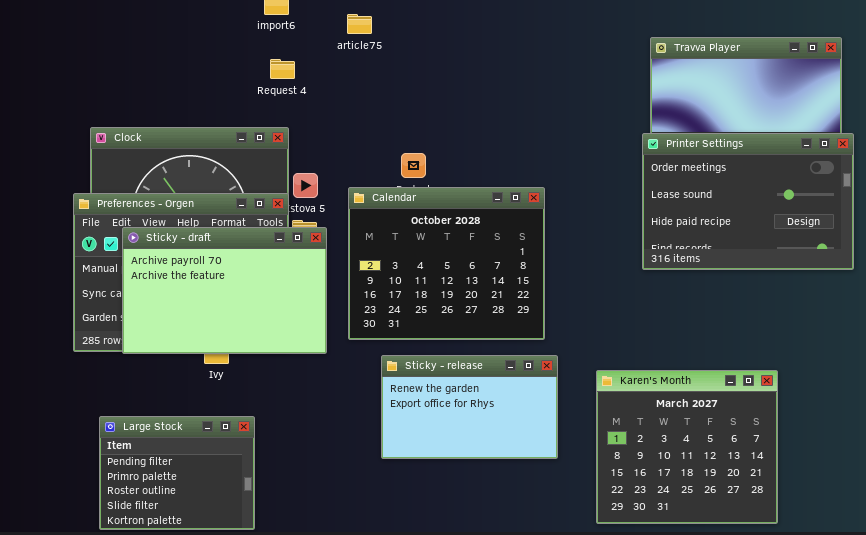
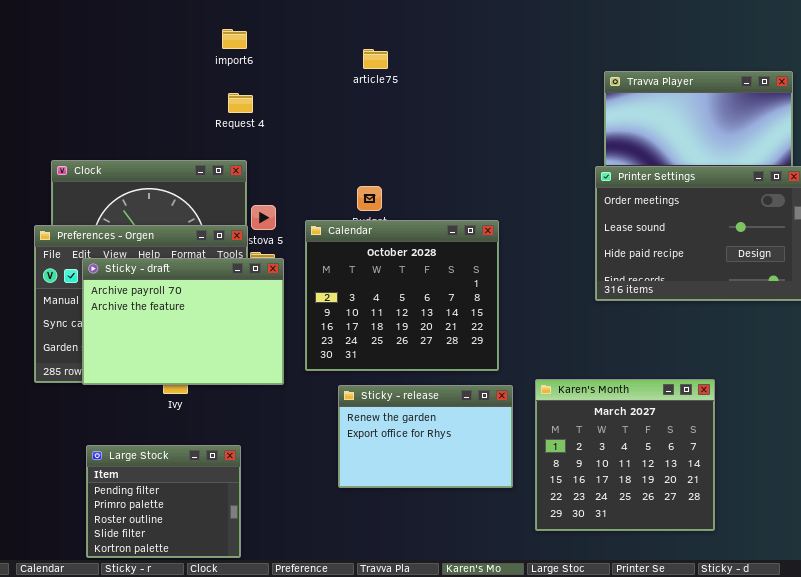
article75: [347,14,372,34] -> [363,49,388,69], moved
Karen's Month: [596,370,778,524] -> [535,379,715,531], moved
Large Stock: [99,416,255,530] -> [86,445,241,558], moved

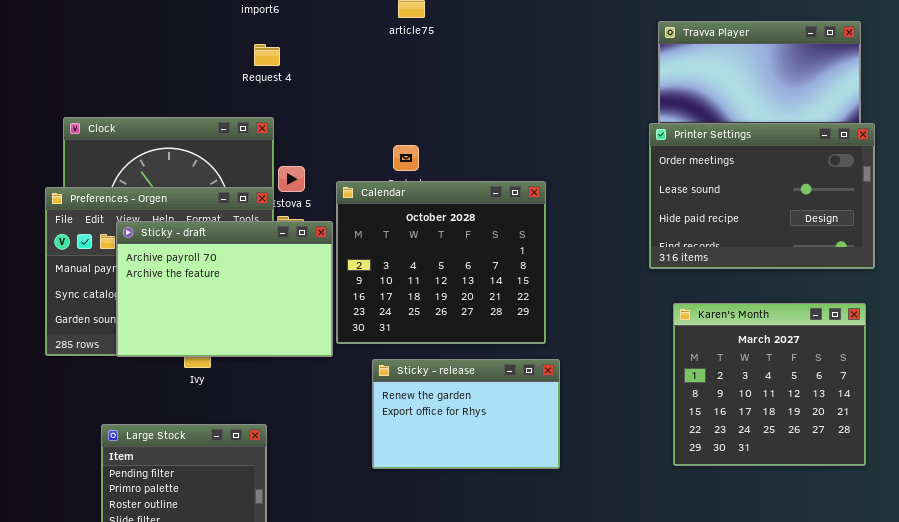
Sticky - draft: [82,258,284,385] -> [116,221,333,357], moved
Karen's Month: [535,379,715,531] -> [673,303,866,466], moved

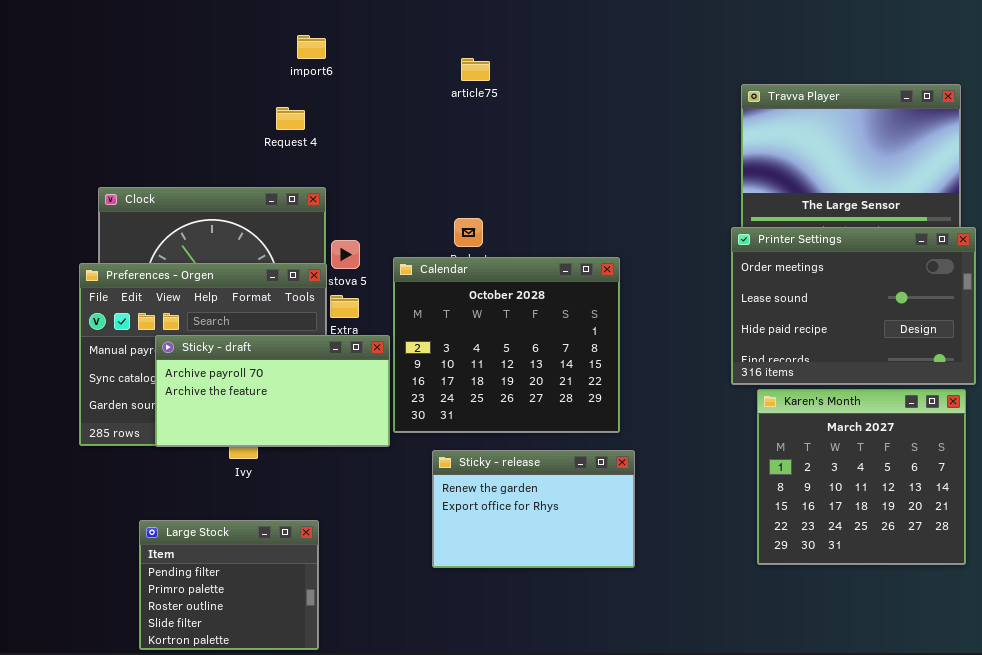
Request 4: [254,44,280,66] -> [276,107,305,130], moved
Printer Settings: [649,123,875,269] -> [731,227,976,385], moved
Sticky - draft: [116,221,333,357] -> [155,335,390,447], resized

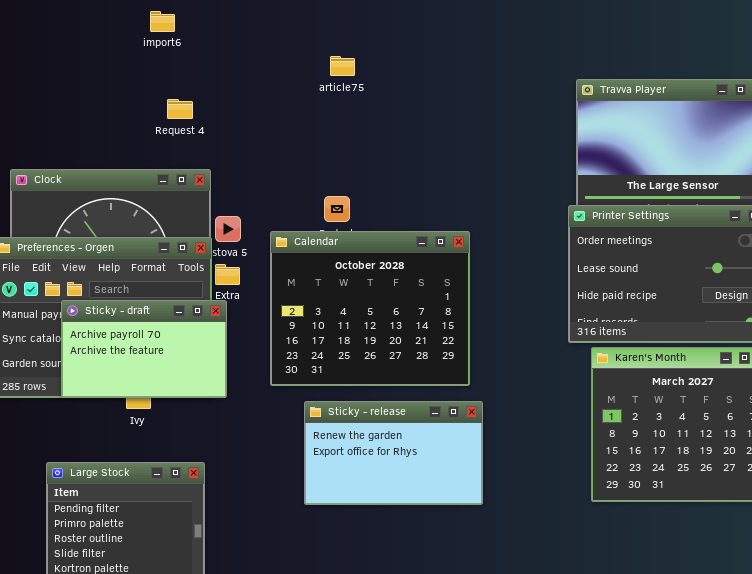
import6: [297,35,326,59] -> [150,11,175,32], moved
Sticky - draft: [155,335,390,447] -> [61,300,227,398], resized

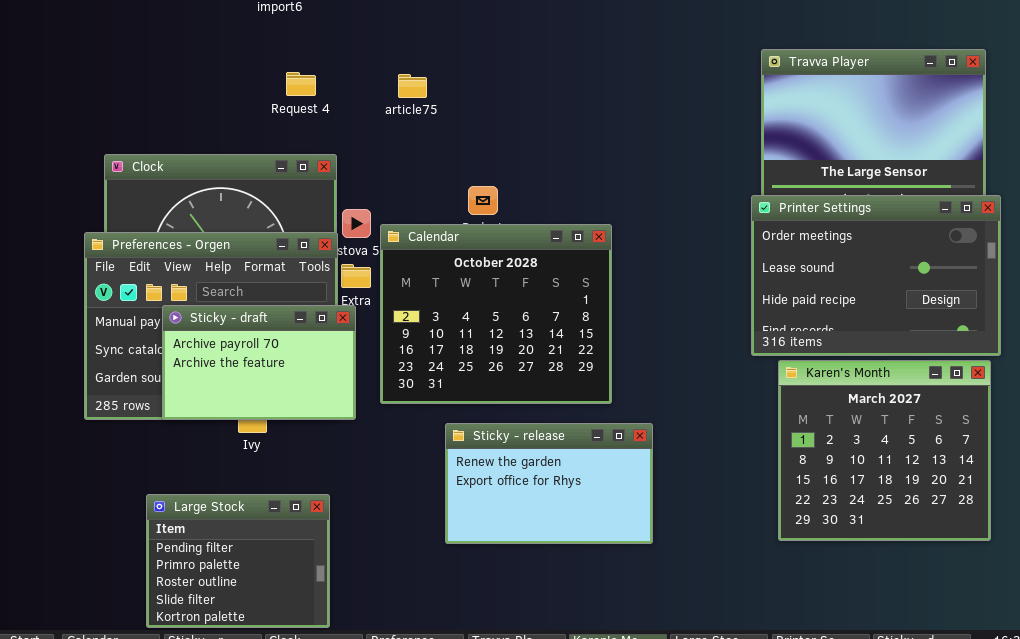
article75: [330,56,355,76] -> [398,74,427,98], moved
Calendar: [270,231,470,386] -> [380,224,612,404], moved

